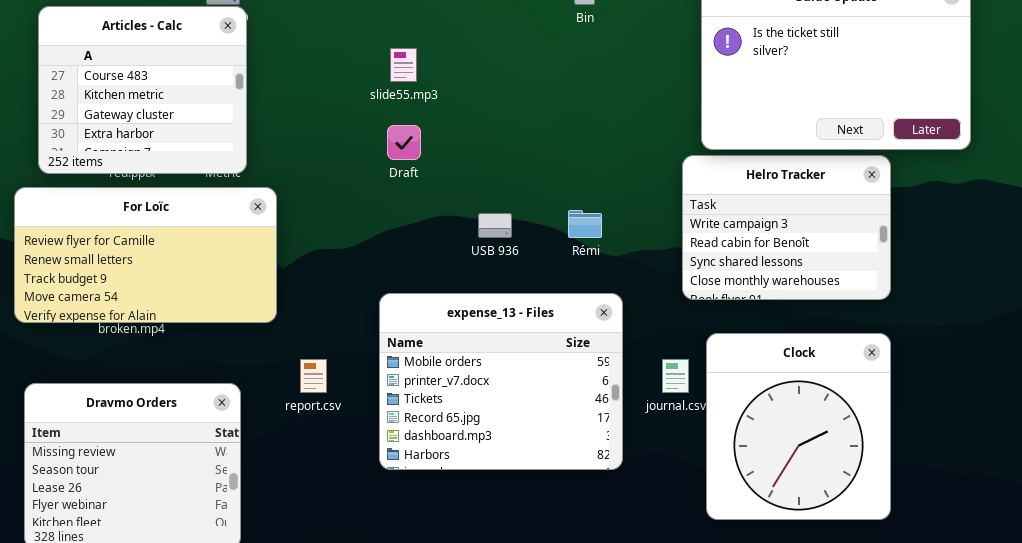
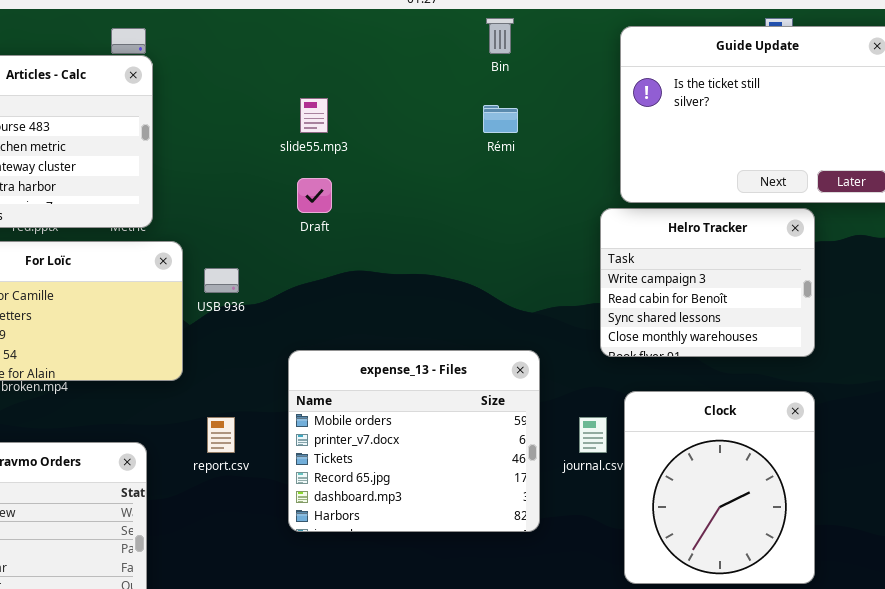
Rémi: [568,210,602,238] -> [483,105,518,133], moved
USB 936: [478,213,512,238] -> [204,268,239,293], moved

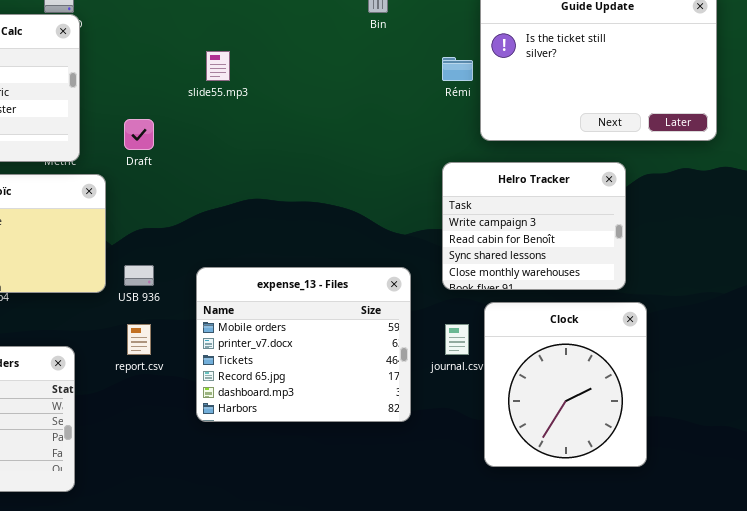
Rémi: [483,105,518,133] -> [442,57,473,81], moved
Draft: [297,178,332,213] -> [124,119,154,150], moved
Helro Tracker: [600,208,815,357] -> [442,162,626,290], moved
USB 936: [204,268,239,293] -> [124,265,154,286], moved

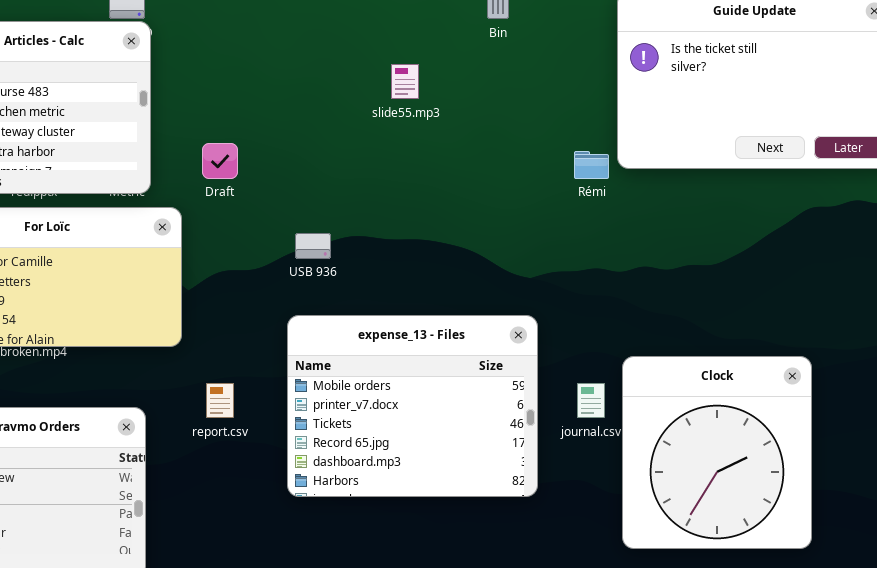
slide55.mp3: [206,51,230,81] -> [391,64,419,99], moved
Rémi: [442,57,473,81] -> [574,151,609,179], moved
Helro Tracker: [442,162,626,290] -> none, closed
USB 936: [124,265,154,286] -> [295,233,331,259], moved

